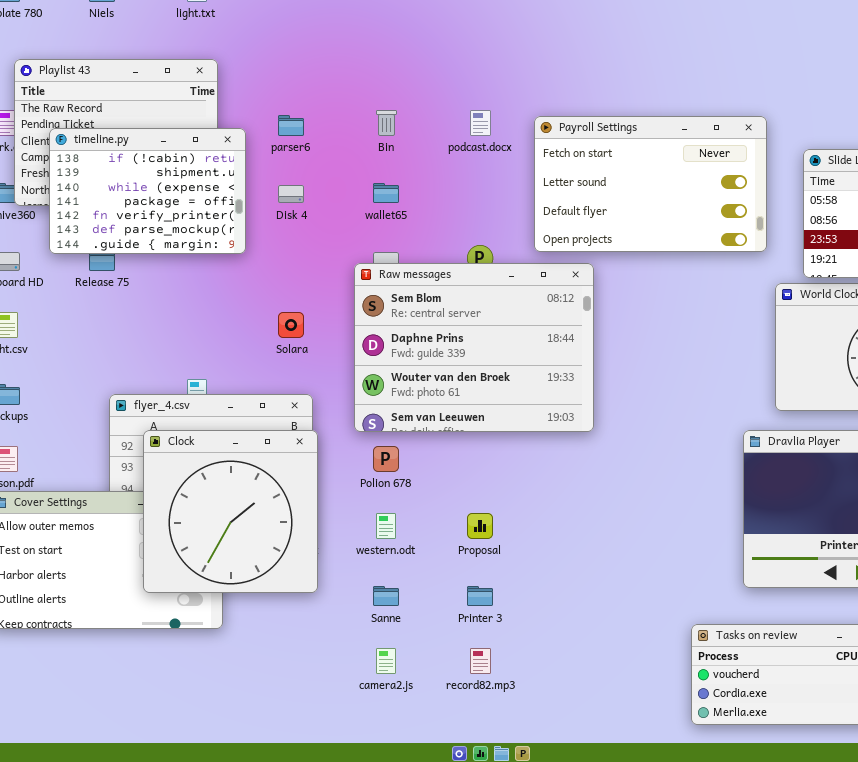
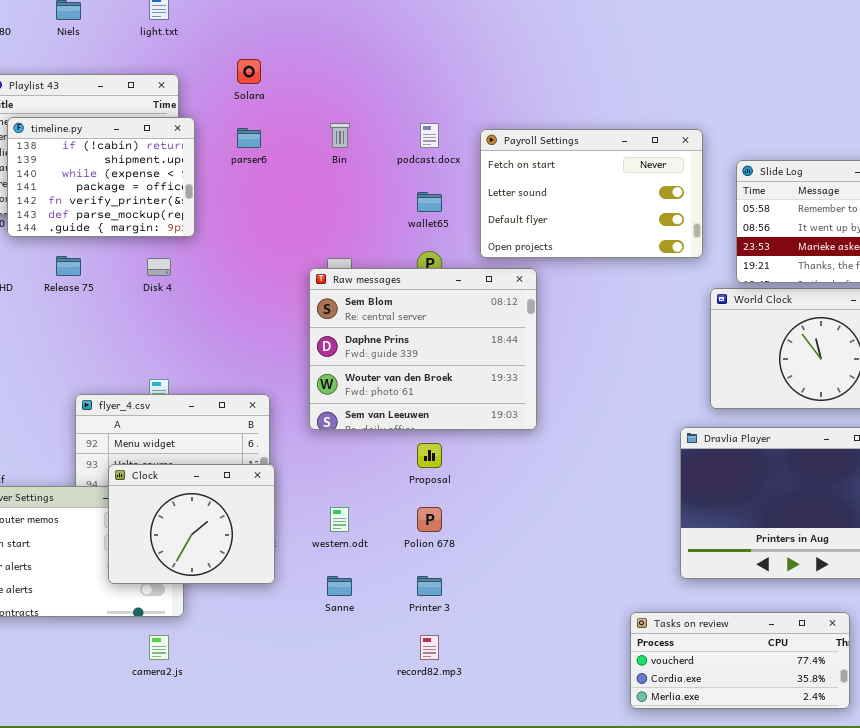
timeline.py: [49,128,246,254] -> [7,117,195,237], moved
wallet65: [373,183,399,203] -> [417,192,442,212], moved
Disk 4: [278,185,304,203] -> [147,258,171,276], moved
Solara: [278,312,304,338] -> [237,59,261,84], moved
Clock: [143,430,318,593] -> [108,464,275,584], resized
Polion 678: [373,446,399,472] -> [417,507,442,532], moved
Proposal: [467,513,493,539] -> [417,443,442,468], moved
camera2.js: [376,648,396,674] -> [149,635,169,660], moved

